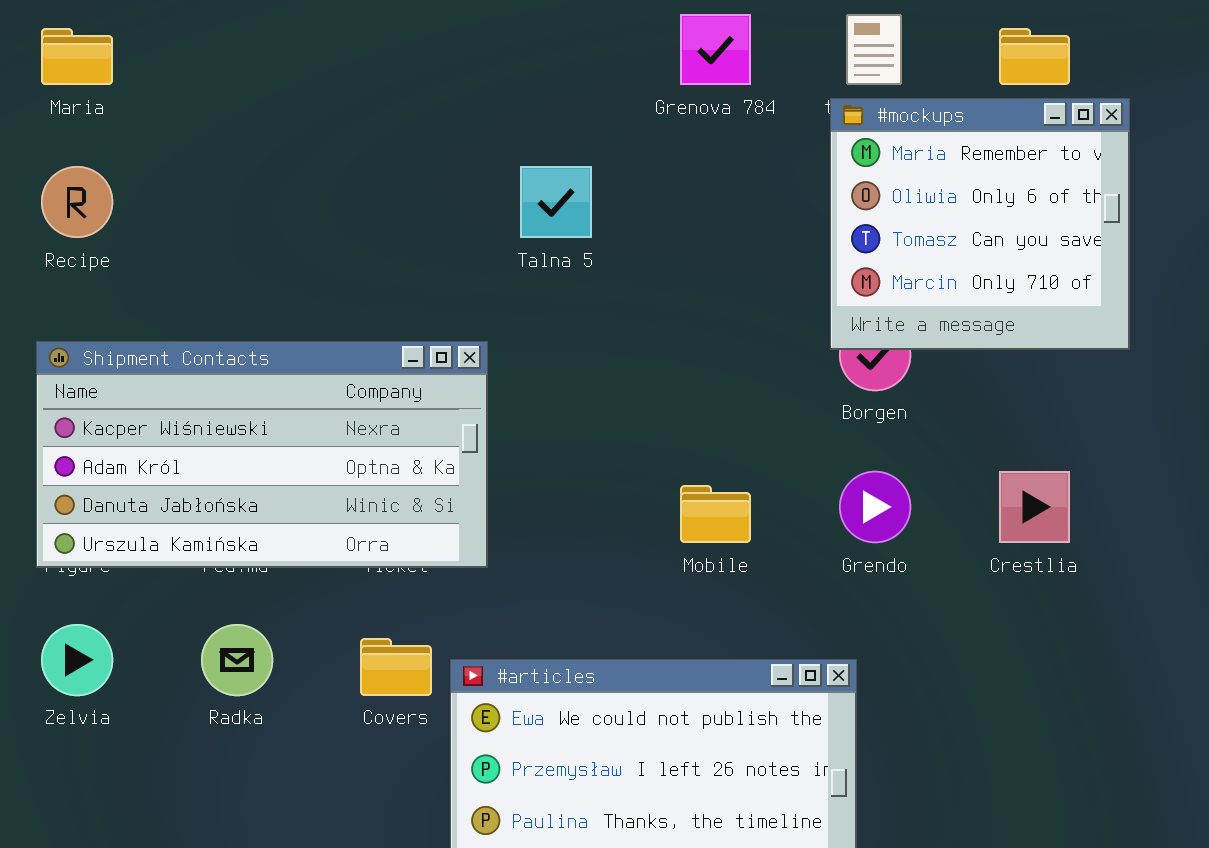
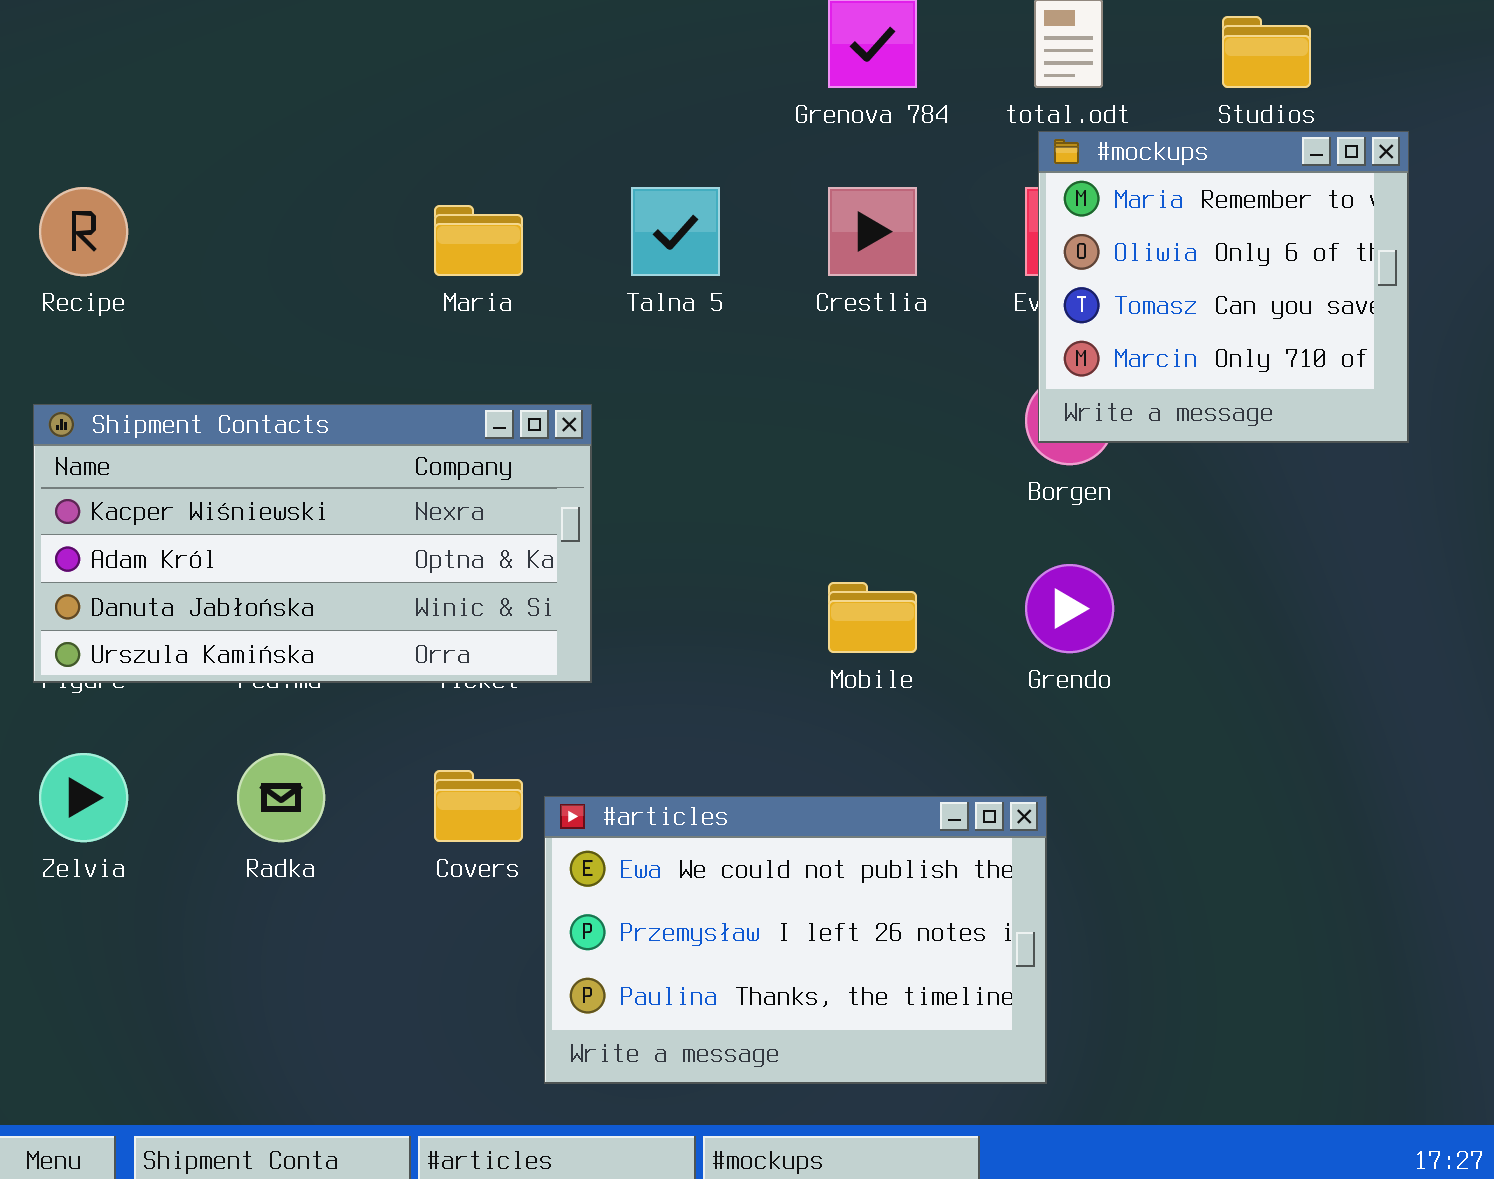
Maria: [41,28,113,85] -> [434,205,523,276], moved
#mockups: [830,98,1130,350] -> [1038,131,1409,443], moved
Crestlia: [999,471,1070,543] -> [828,187,917,276], moved

